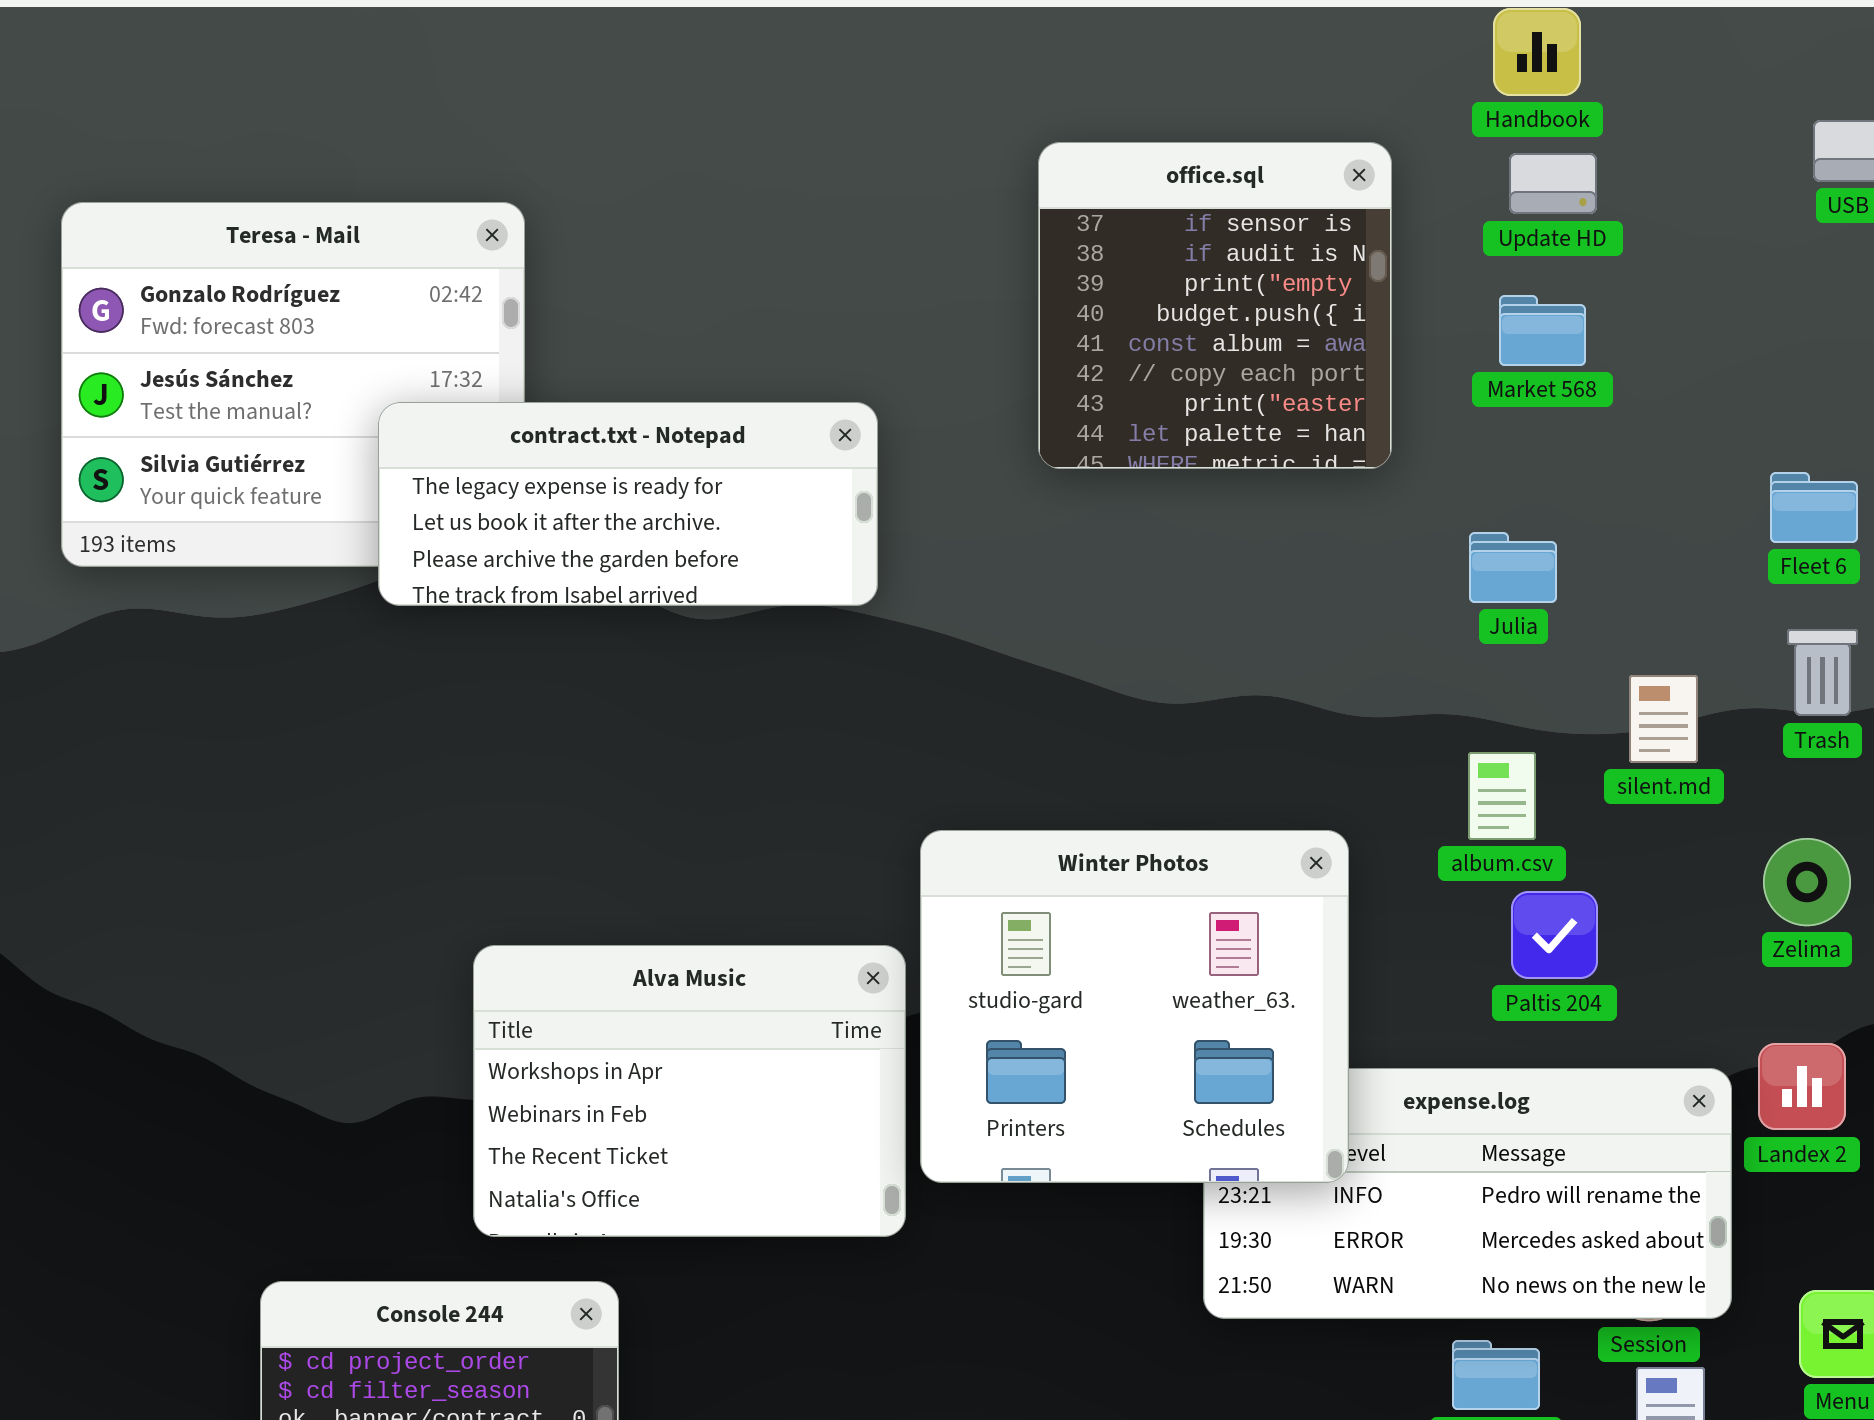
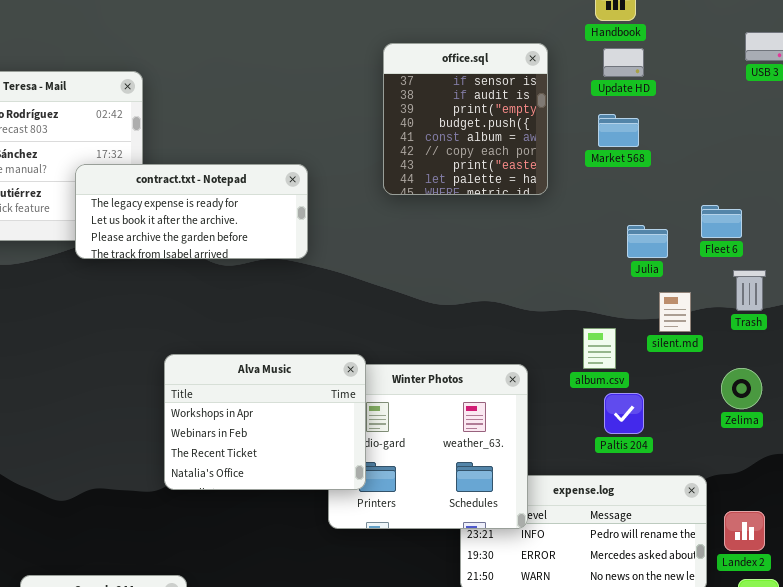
Fleet 6: [1770,472,1858,543] -> [701,205,742,238], moved
Julia: [1469,532,1557,603] -> [627,225,668,258], moved
Alva Music: [473,945,906,1237] -> [164,354,366,490], moved
Landex 2: [1758,1043,1846,1130] -> [724,511,765,551], moved

